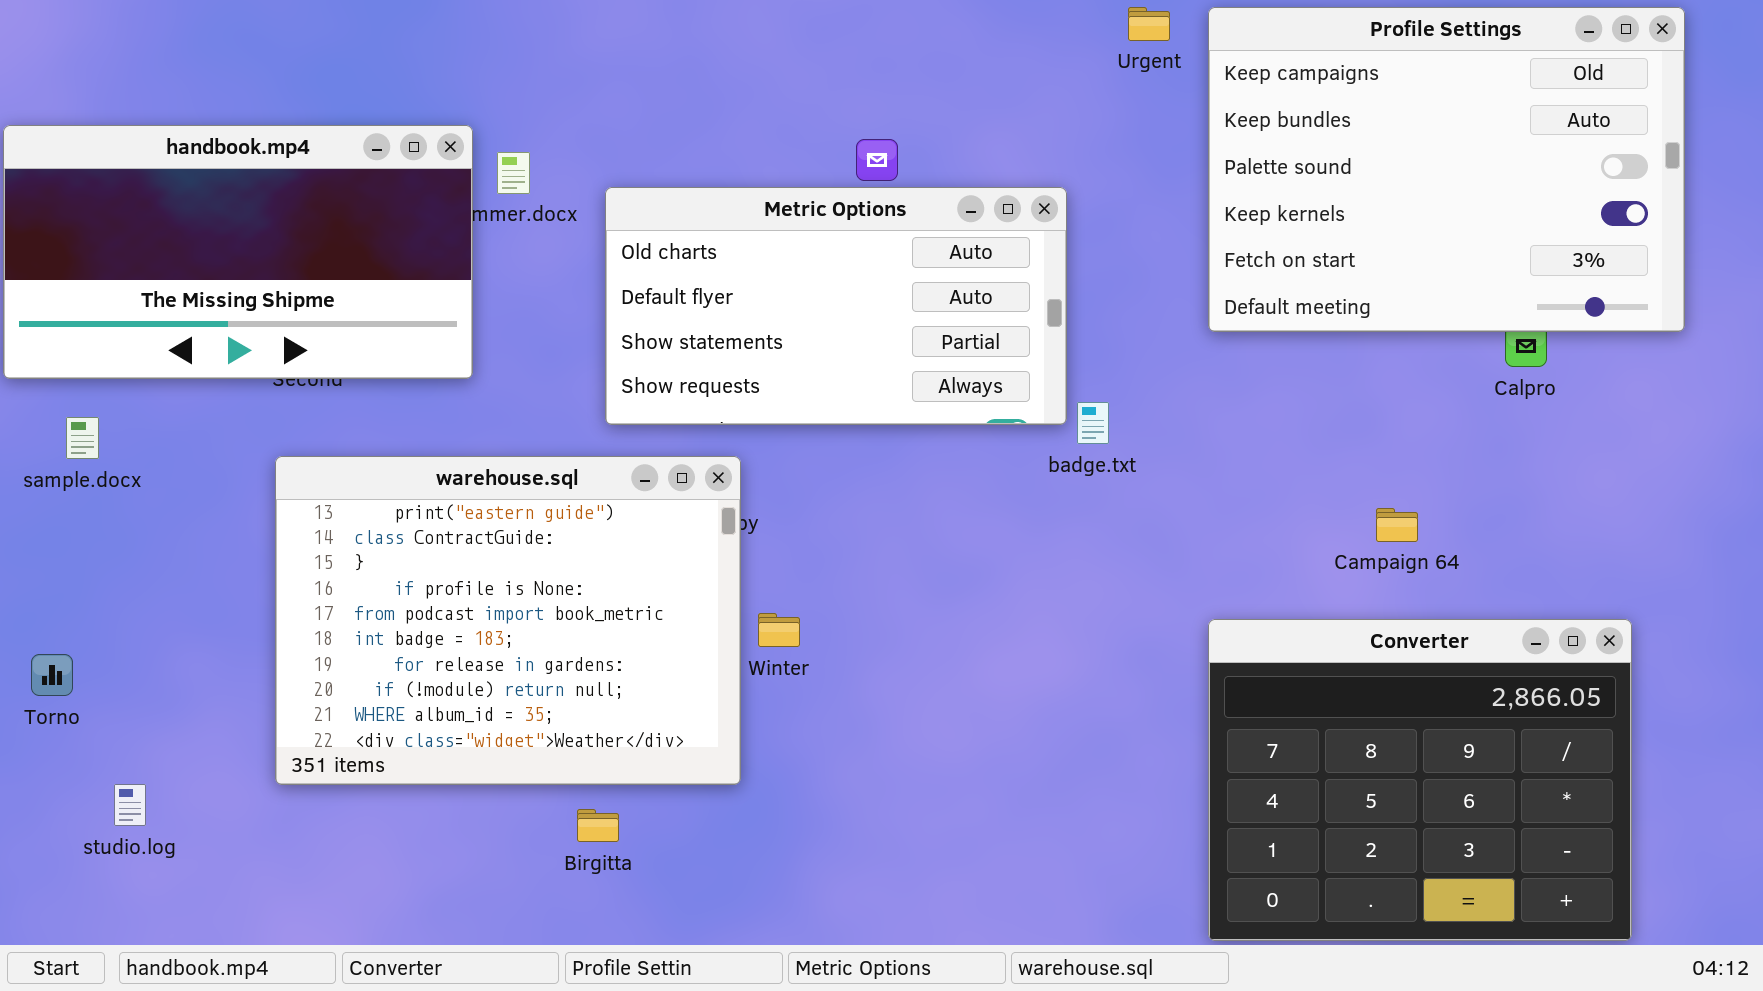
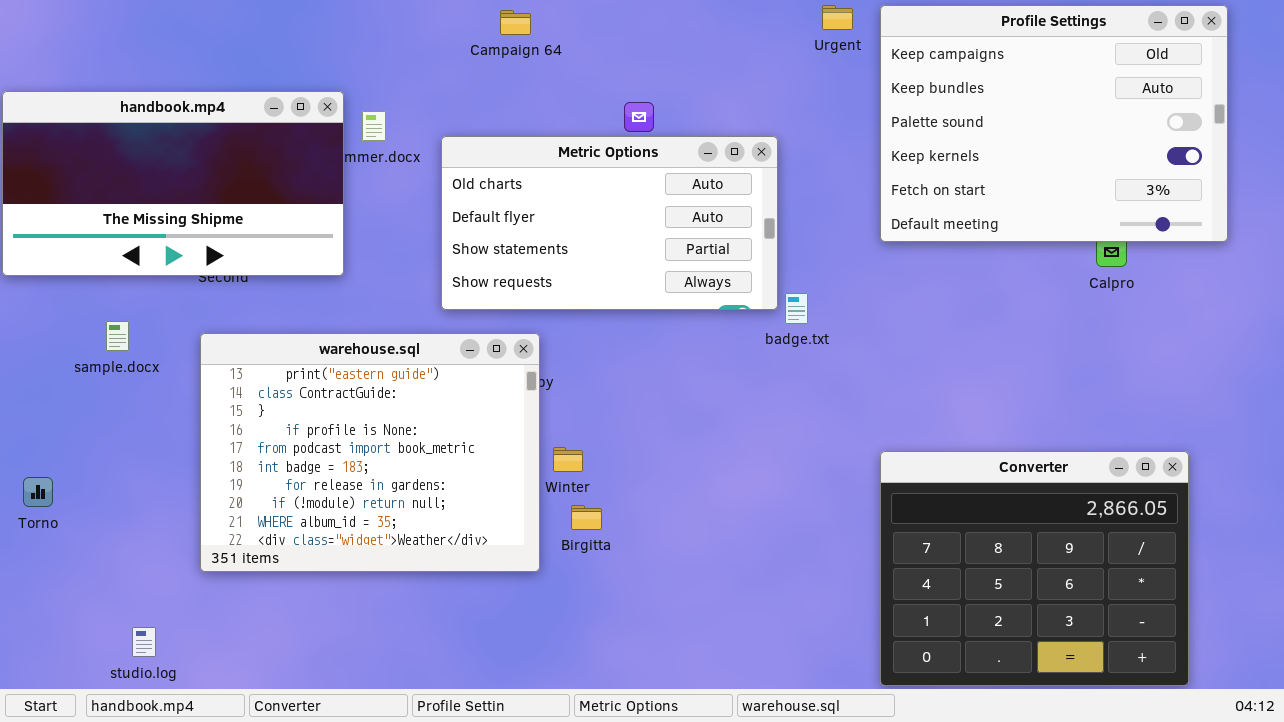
sample.docx: [66,417,99,459] -> [106,321,129,351], moved
Campaign 64: [1376,508,1418,542] -> [500,10,531,35], moved
studio.log: [114,784,146,826] -> [132,627,156,657], moved
Birgitta: [577,809,619,842] -> [571,505,602,530], moved

